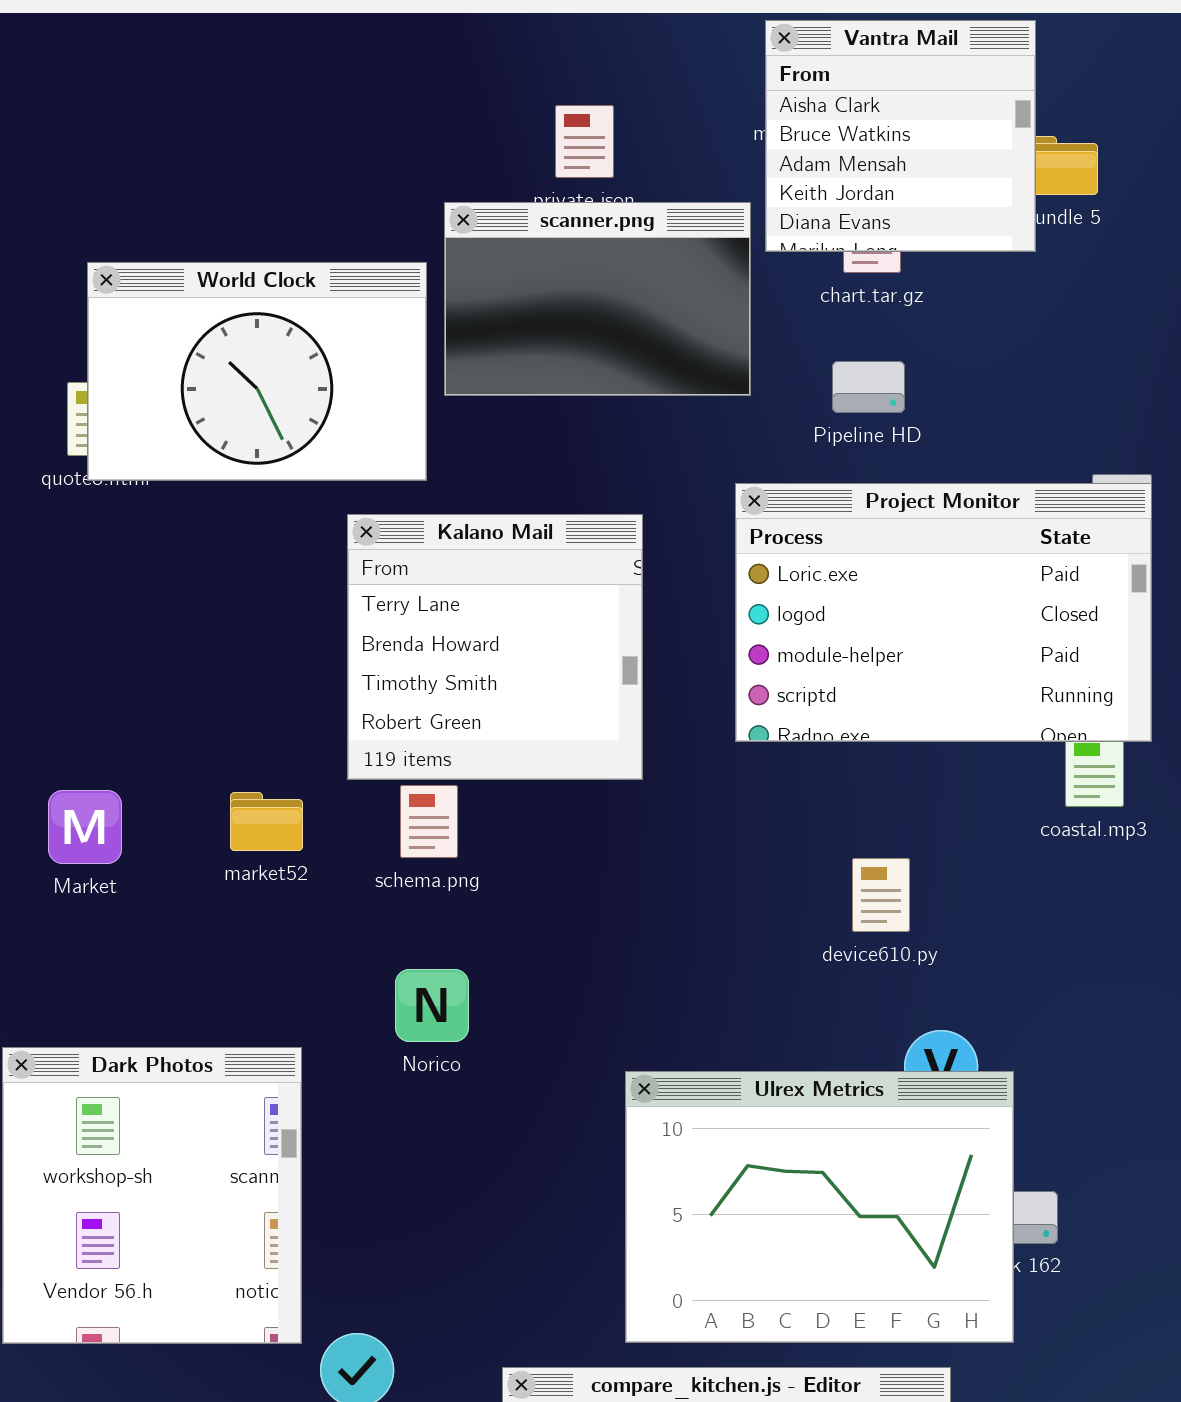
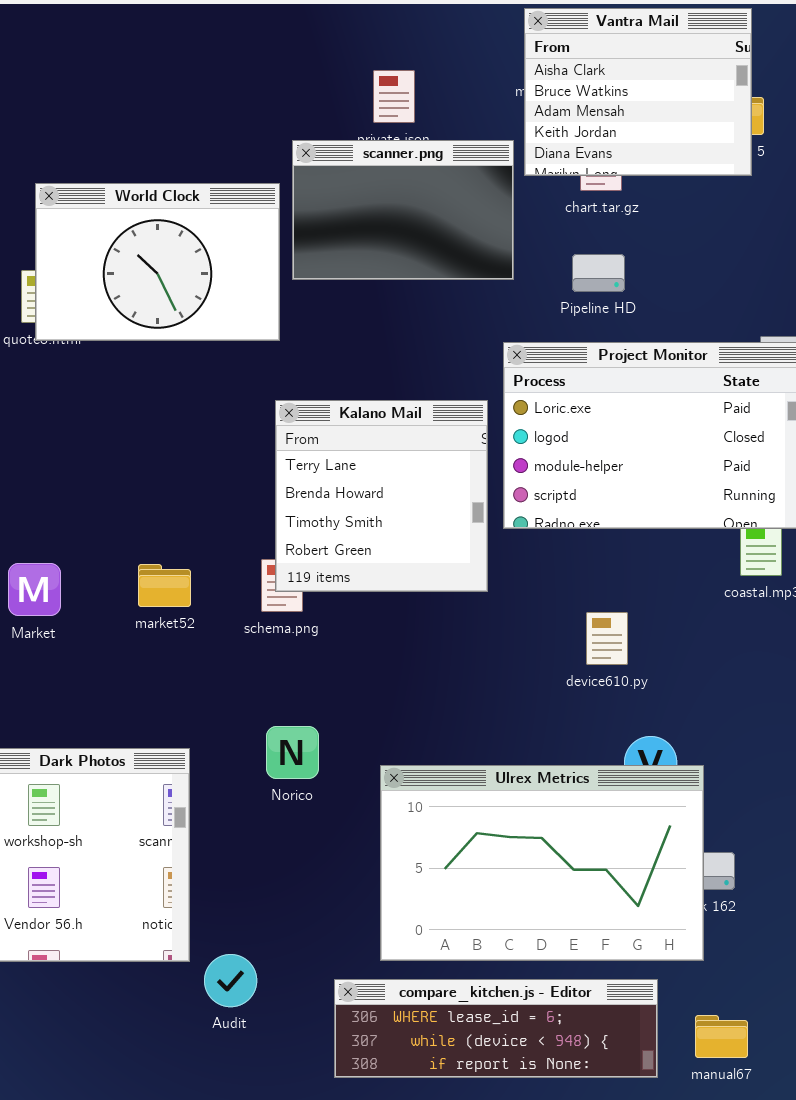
Vantra Mail: [765,20,1036,252] -> [524,8,752,176], resized
Kalano Mail: [347,514,643,780] -> [275,400,488,592], moved
Norico: [395,969,469,1042] -> [266,726,319,779], moved
Ulrex Metrics: [625,1071,1014,1343] -> [380,765,704,961], resized

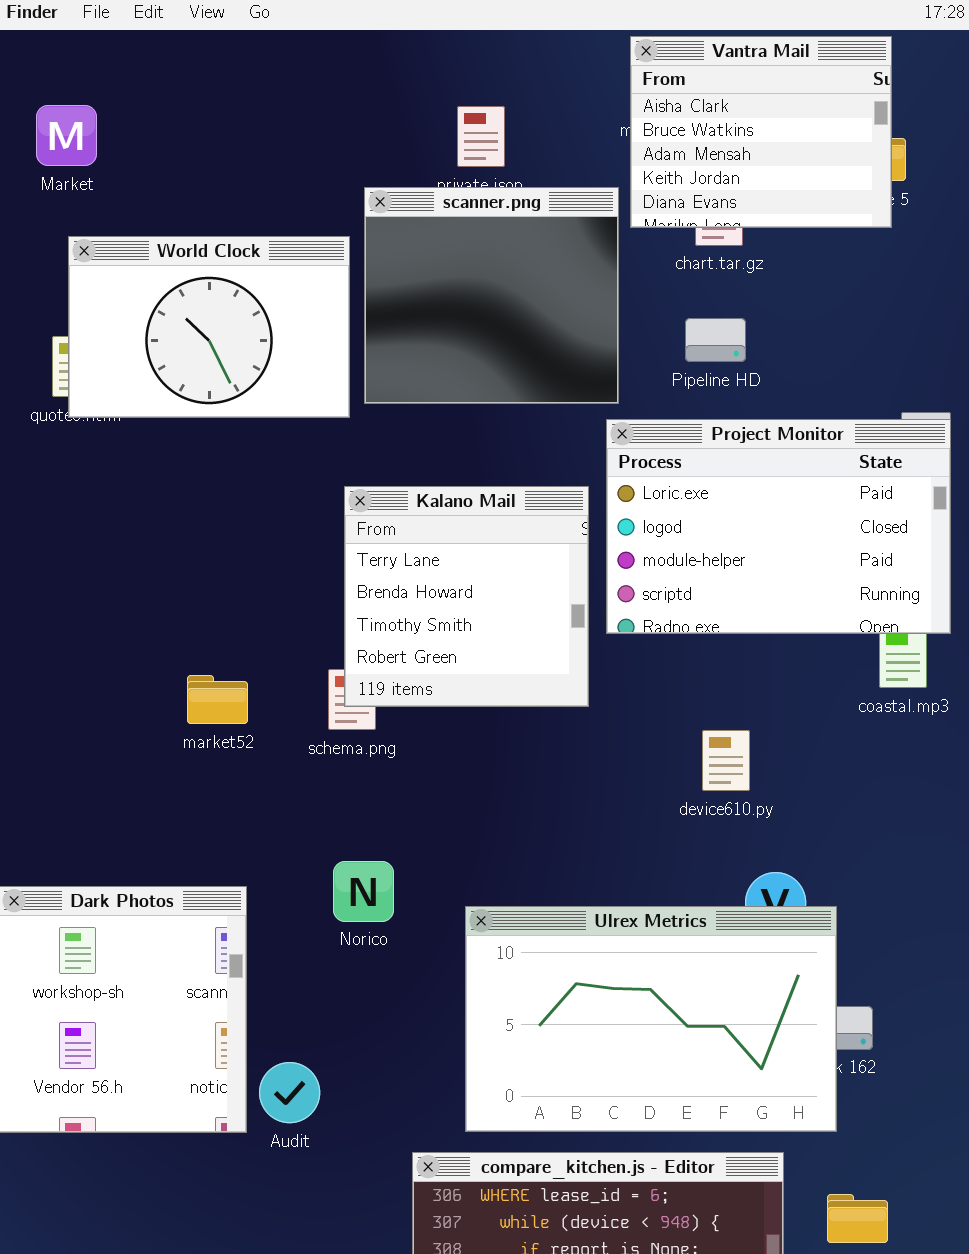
scanner.png: [292,140,514,280] -> [364,187,619,404], resized
Market: [8,563,61,616] -> [36,105,97,166], moved
Audit: [204,954,257,1007] -> [259,1062,320,1123], moved

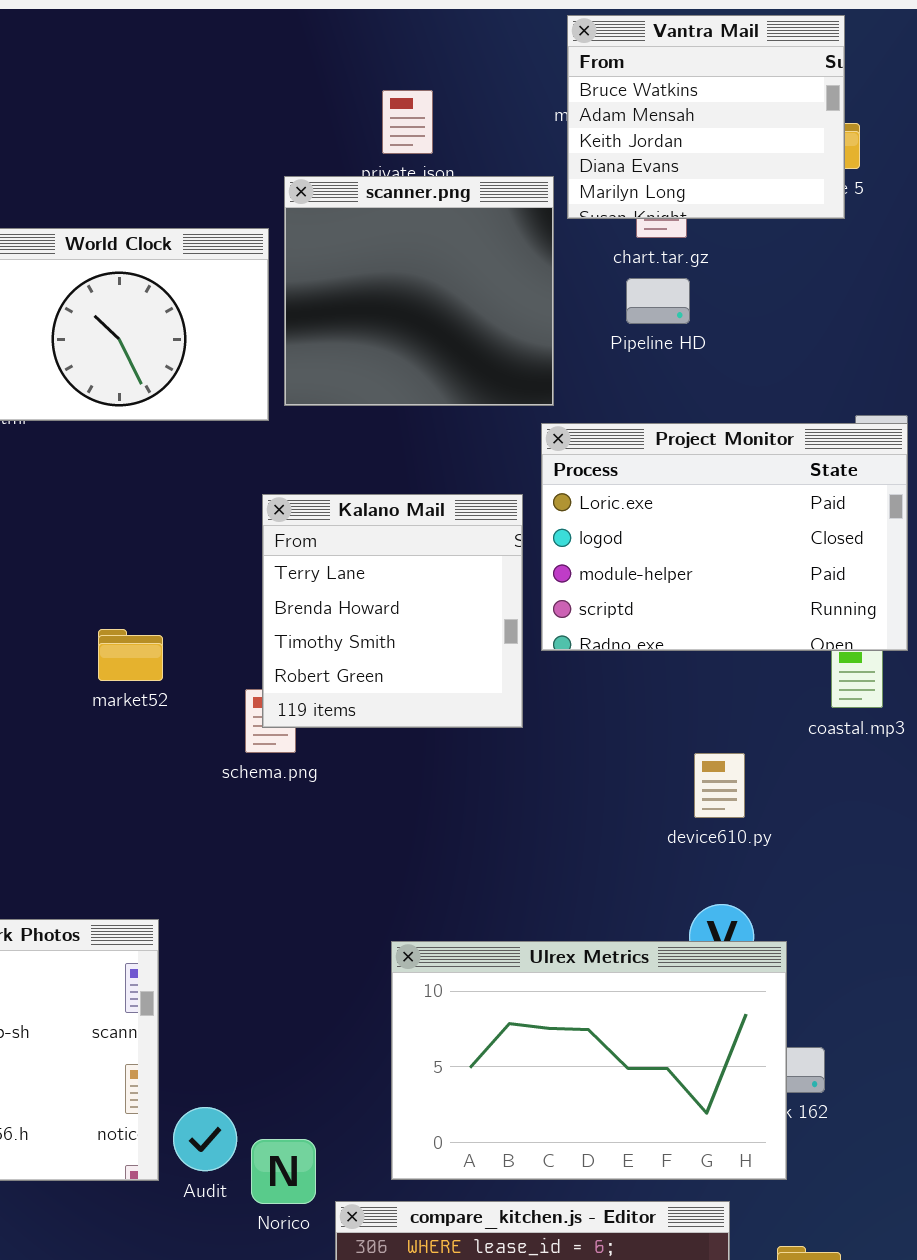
Vantra Mail: [630,36,892,228] -> [567,15,845,219], scrolled down 1 row
Pipeline HD: [685,318,746,362] -> [626,278,690,324], moved
market52: [187,675,248,724] -> [98,629,163,681], moved
device610.py: [702,730,750,791] -> [694,753,745,818], moved
Norico: [333,861,394,922] -> [251,1139,316,1204], moved

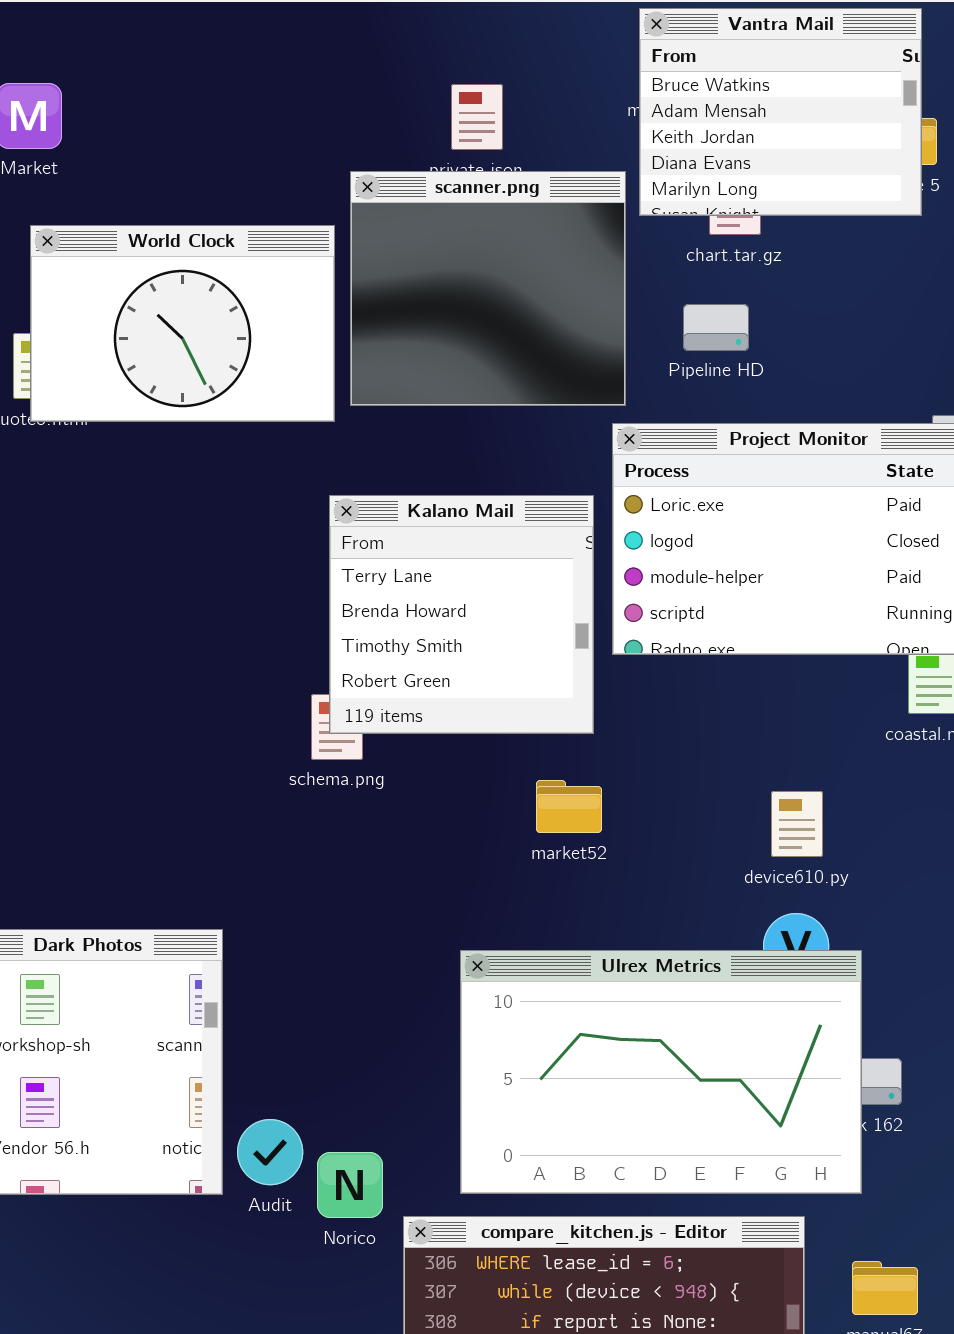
Pipeline HD: [626,278,690,324] -> [683,304,749,351], moved
market52: [98,629,163,681] -> [536,780,602,833], moved
device610.py: [694,753,745,818] -> [771,791,823,857], moved

